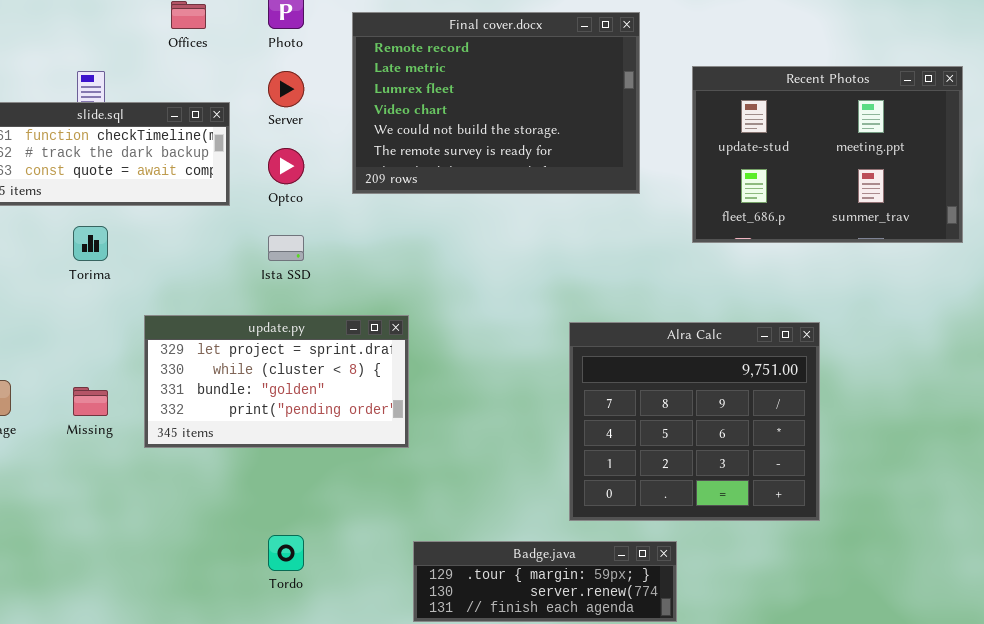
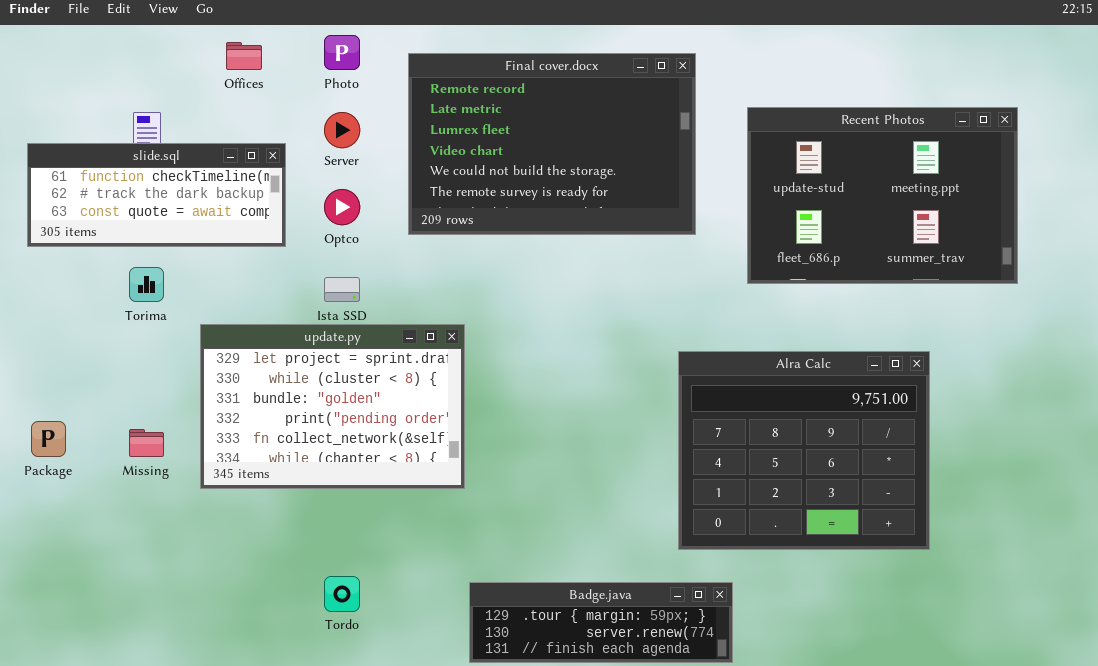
update.py: [144,315,409,448] -> [200,324,465,489], resized
Alra Calc: [569,322,820,521] -> [678,351,930,550], moved

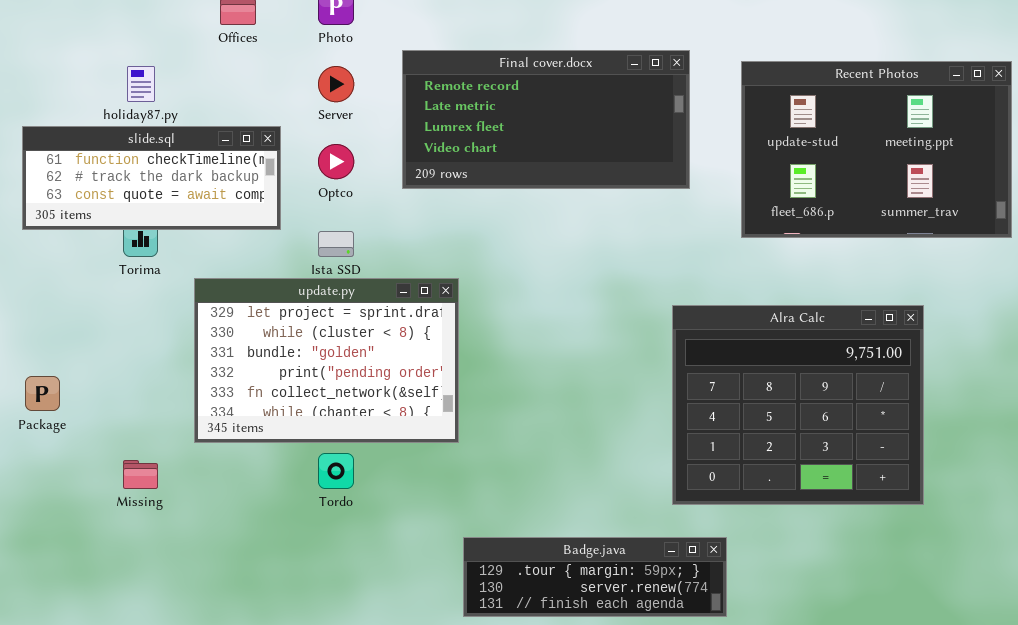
Final cover.docx: [408,53,696,235] -> [402,50,690,189], resized
slide.sql: [27,143,286,247] -> [22,126,281,230], moved
Missing: [129,429,164,457] -> [123,460,158,489], moved
Tordo: [324,576,360,612] -> [318,453,354,489], moved

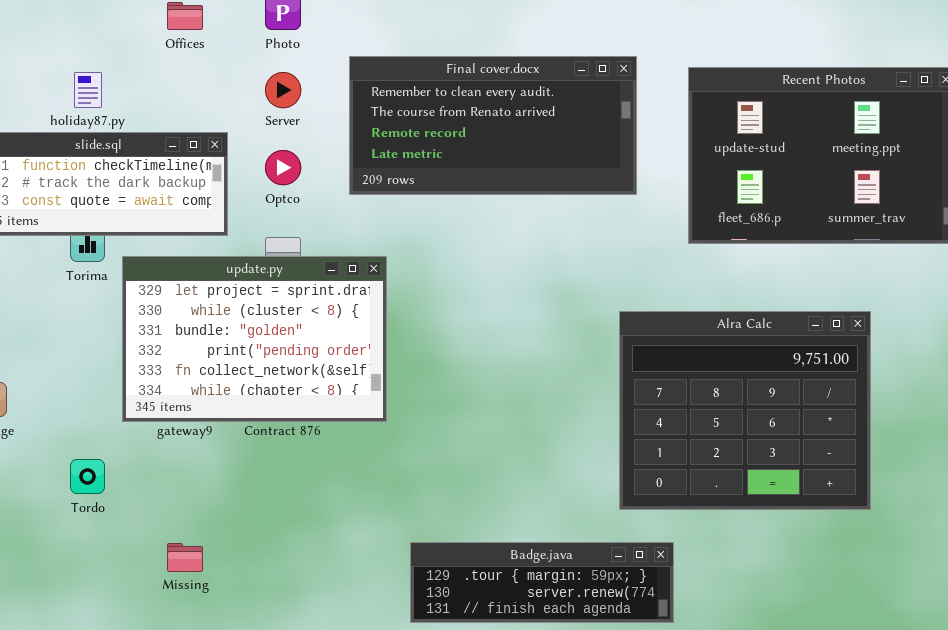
Final cover.docx: [402,50,690,189] -> [349,56,637,195], scrolled up 2 rows
update.py: [194,278,459,443] -> [122,256,387,422], moved
Tordo: [318,453,354,489] -> [70,459,105,494], moved
Missing: [123,460,158,489] -> [167,543,203,572], moved

